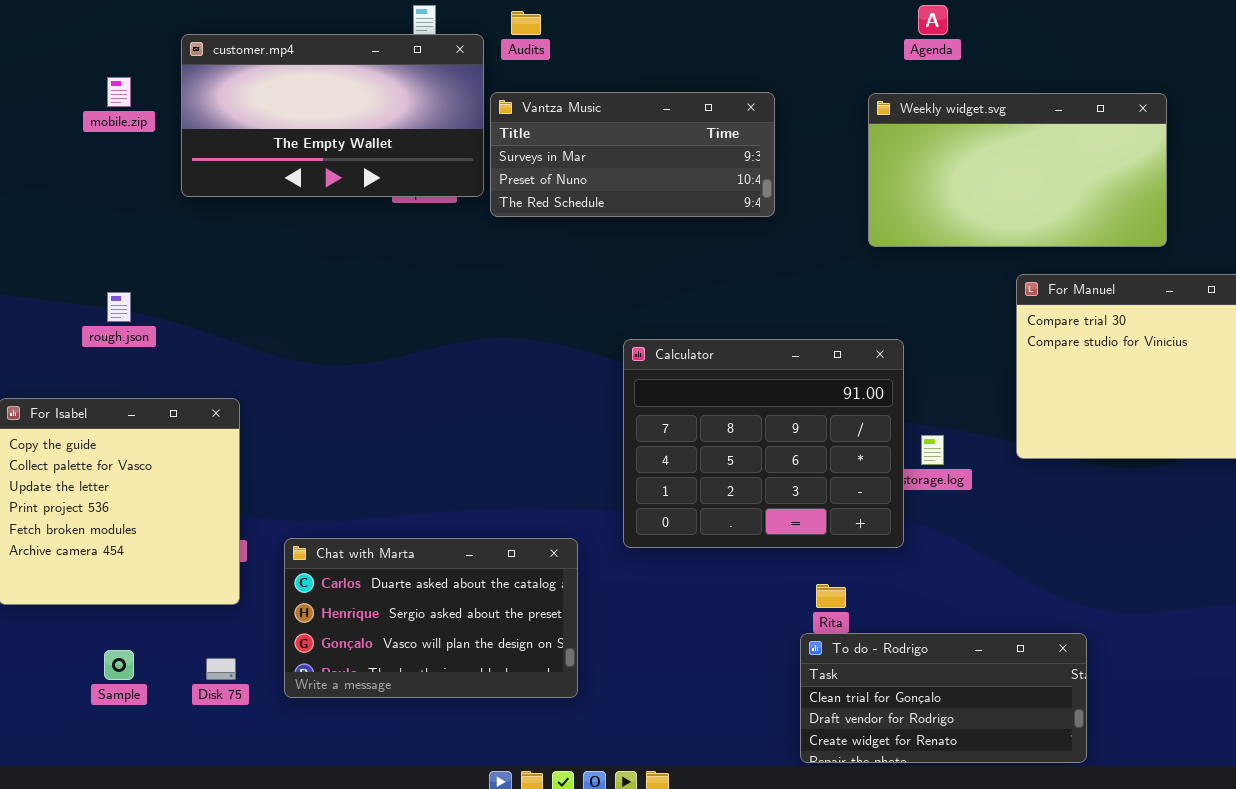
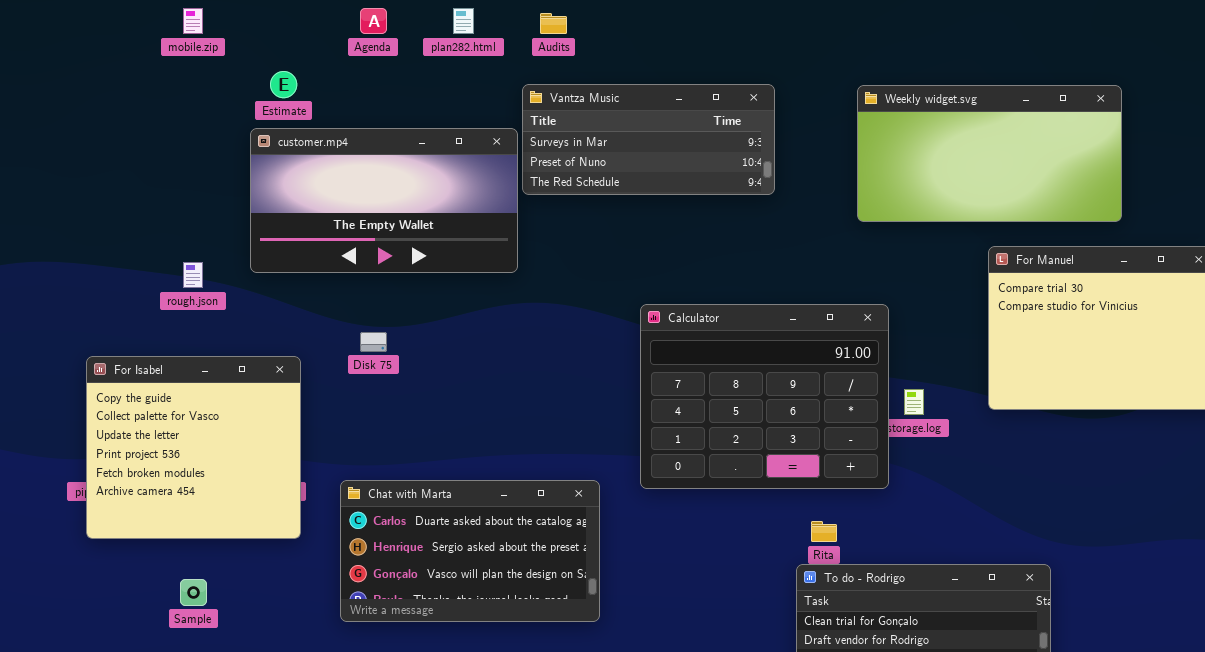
Agenda: [918,5,948,35] -> [360,8,387,34], moved
customer.mp4: [181,34,484,197] -> [250,128,518,273], moved
mobile.zip: [107,77,131,107] -> [183,8,203,34], moved
Disk 75: [206,658,236,680] -> [360,332,387,352], moved

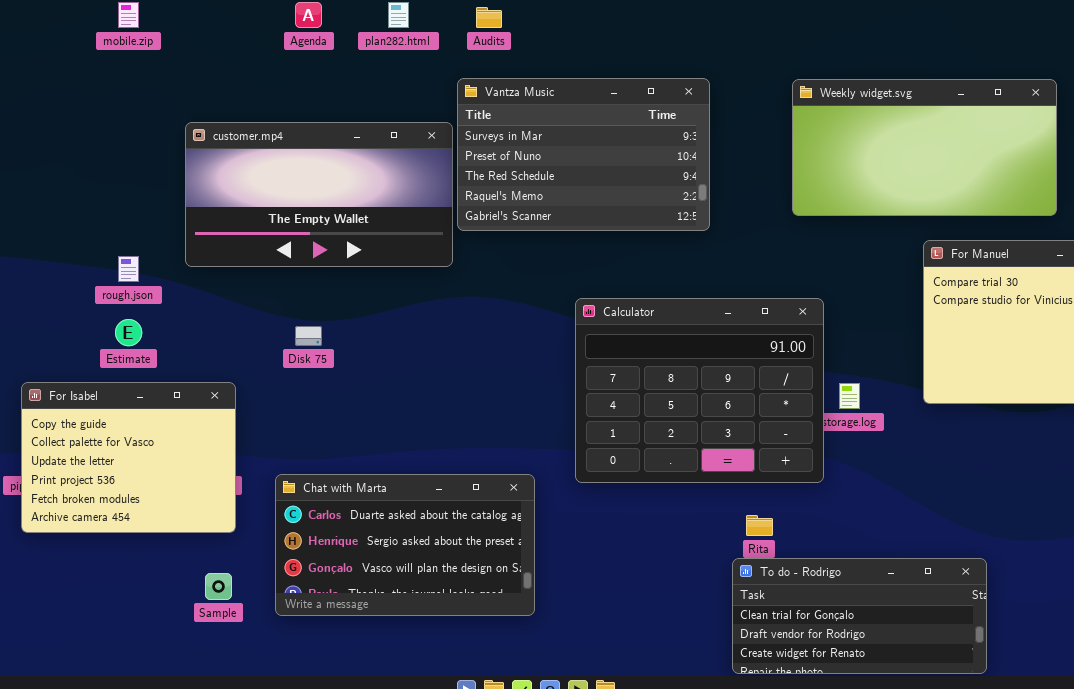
Estimate: [270,71,297,98] -> [115,319,142,346], moved
Vantza Music: [522,84,775,195] -> [457,78,710,231], resized
For Isabel: [86,356,301,539] -> [21,382,236,533], resized
Sample: [180,579,207,606] -> [205,573,232,600], moved

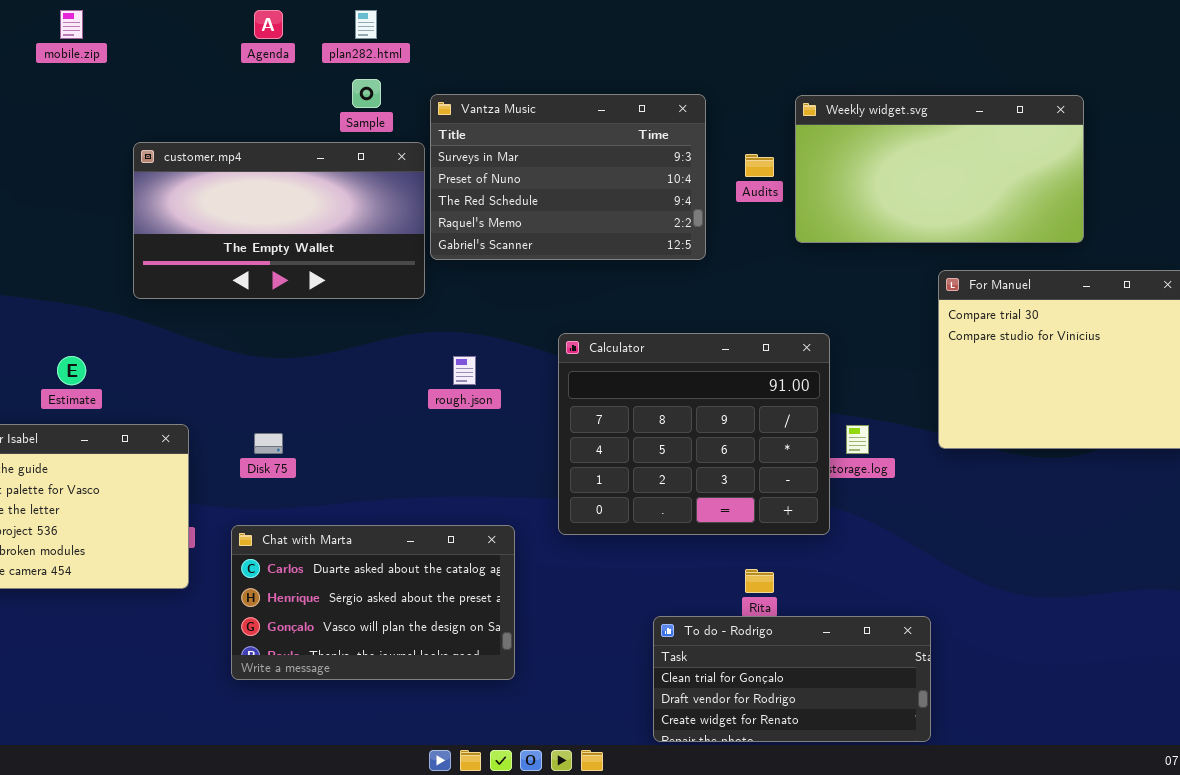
Audits: [476,7,502,28] -> [745,154,774,177], moved
rough.json: [118,256,139,282] -> [453,356,476,385], moved
Disk 75: [295,326,322,346] -> [254,433,283,454], moved
To do - Rodrigo: [732,558,987,674] -> [653,616,931,742], moved
Sample: [205,573,232,600] -> [352,79,381,108], moved

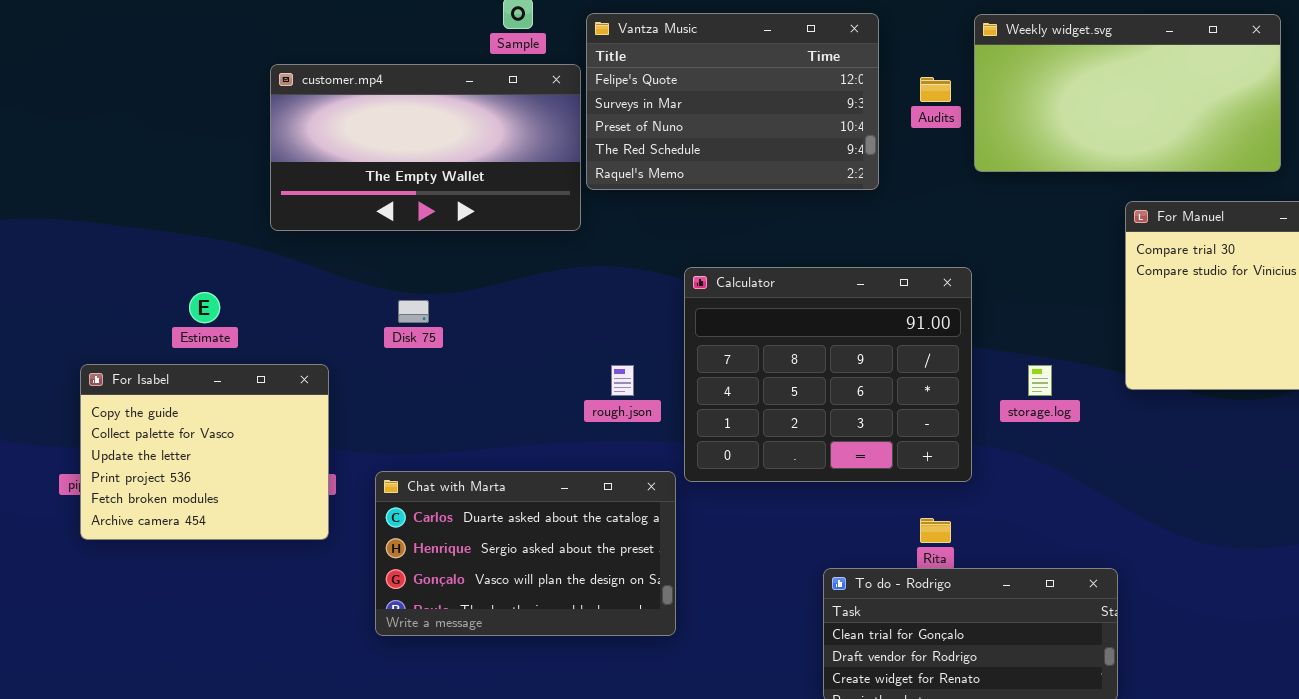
Vantza Music: [430,94,706,260] -> [586,13,879,190], scrolled up 1 row
Calculator: [558,333,830,535] -> [684,267,972,482], moved
rough.json: [453,356,476,385] -> [611,365,634,396], moved
Disk 75: [254,433,283,454] -> [398,300,429,323], moved

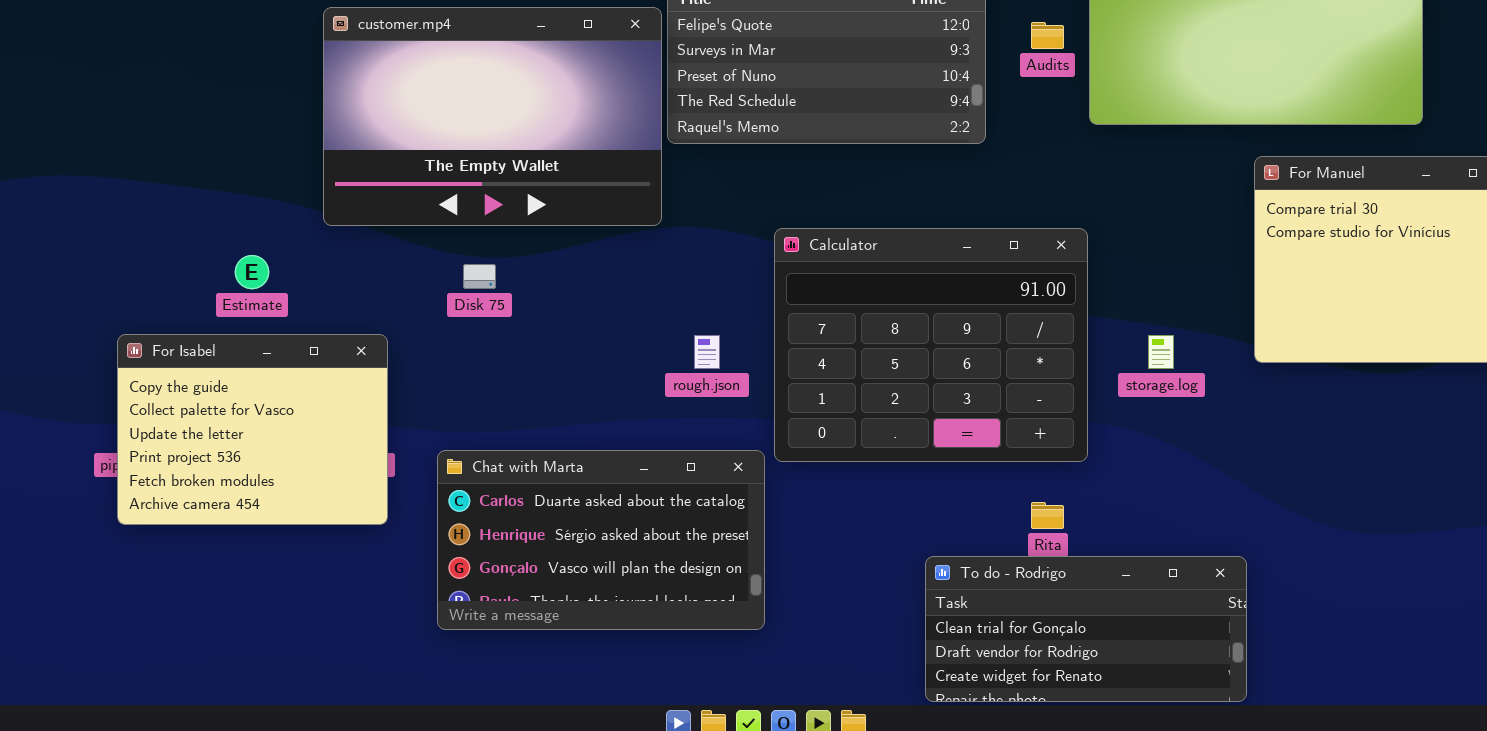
customer.mp4: [270,64,581,231] -> [323,7,662,226], resized

